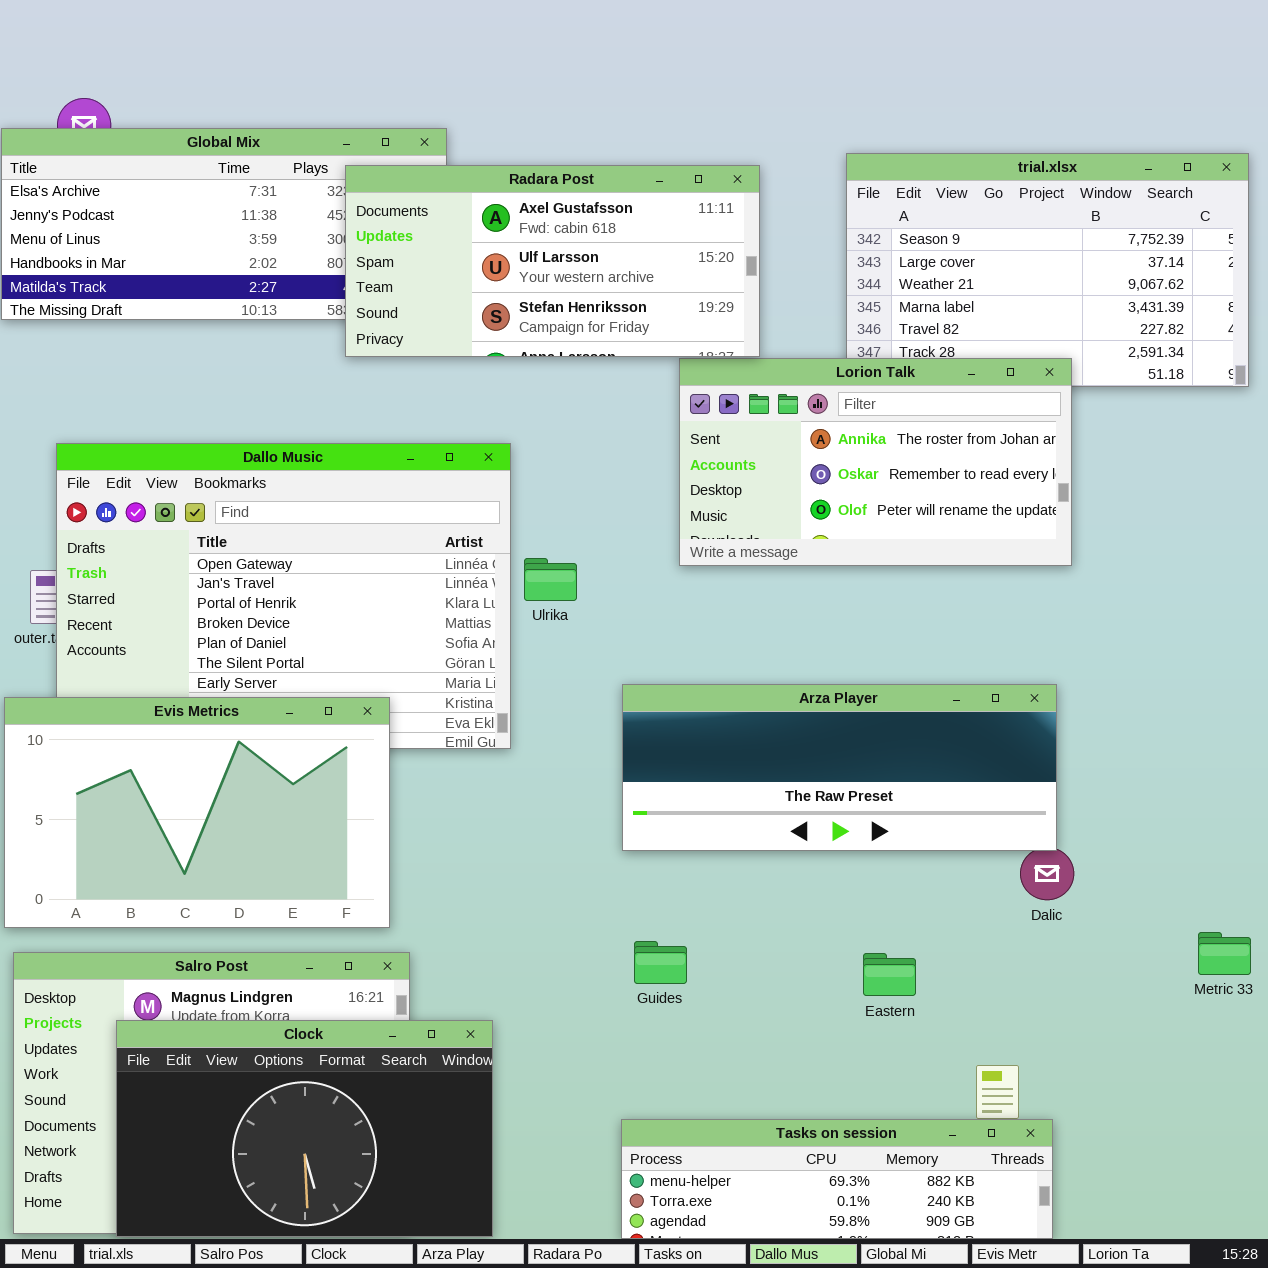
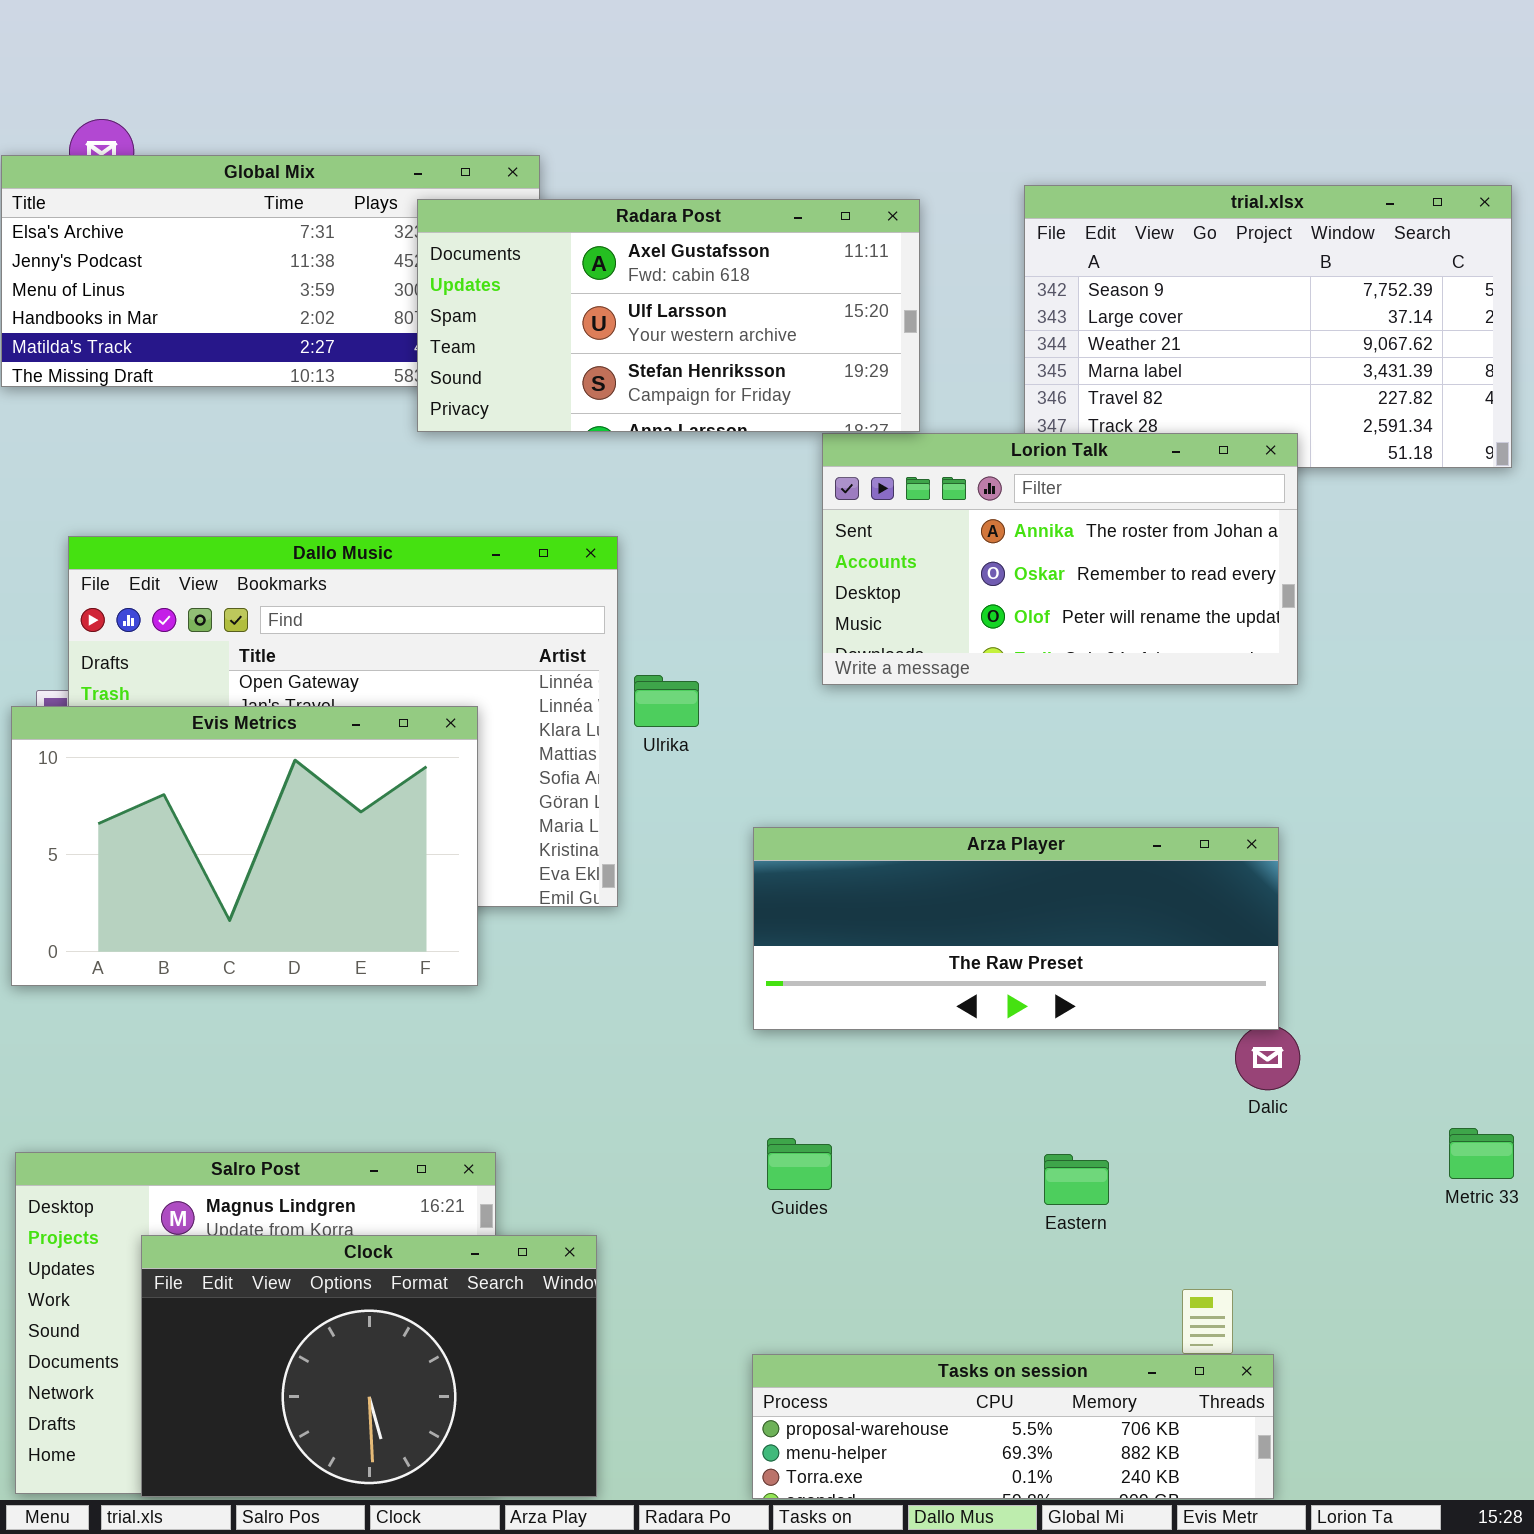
Evis Metrics: [4,697,390,928] -> [11,706,478,986], moved
Tasks on session: [621,1119,1053,1239] -> [752,1354,1274,1499], scrolled up 1 row

